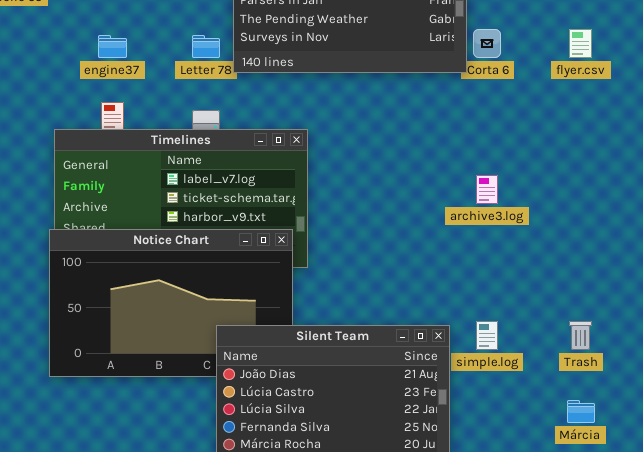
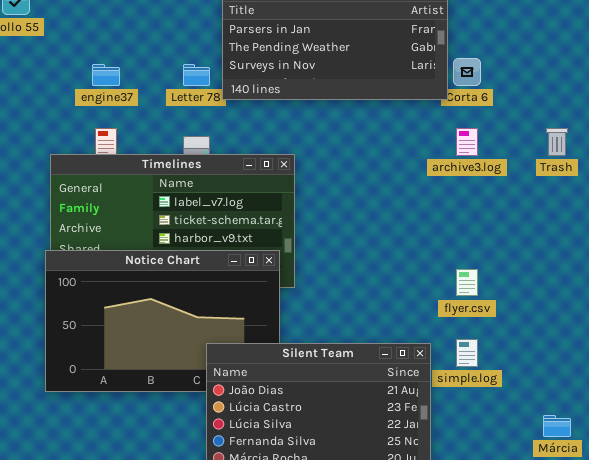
flyer.csv: [569,29,592,58] -> [456,269,478,296], moved
archive3.log: [476,175,498,204] -> [456,128,478,156], moved
Trash: [569,321,592,350] -> [546,128,568,156], moved

